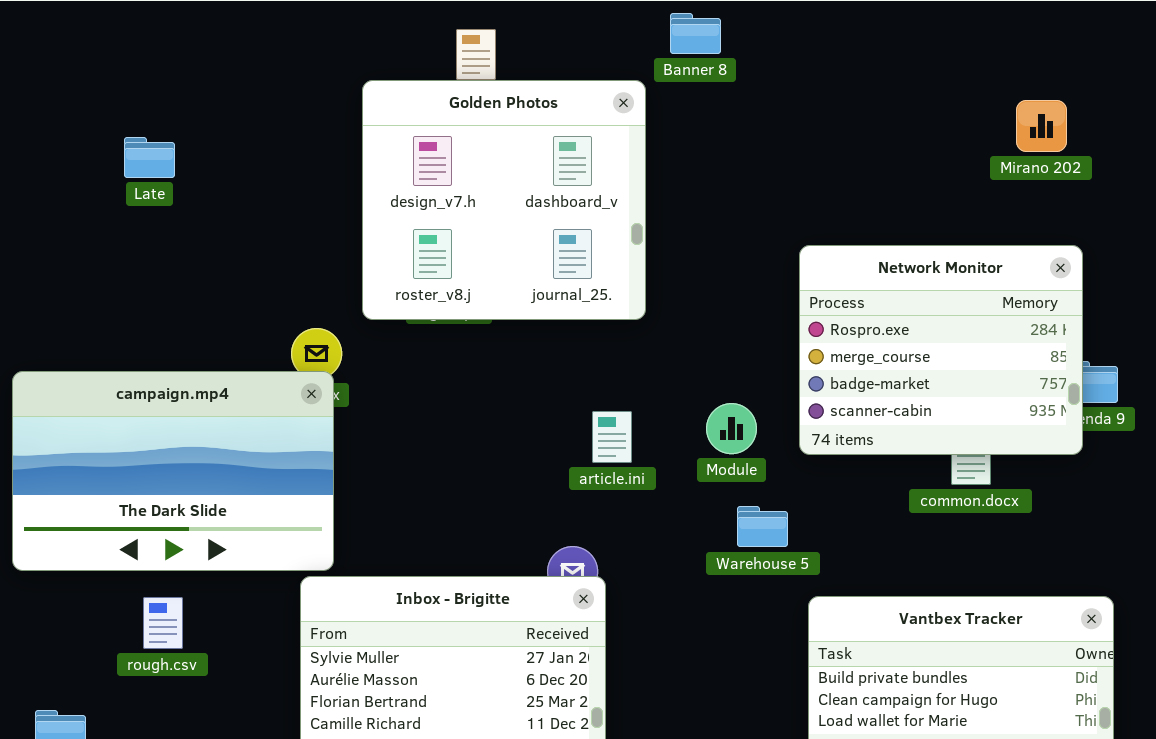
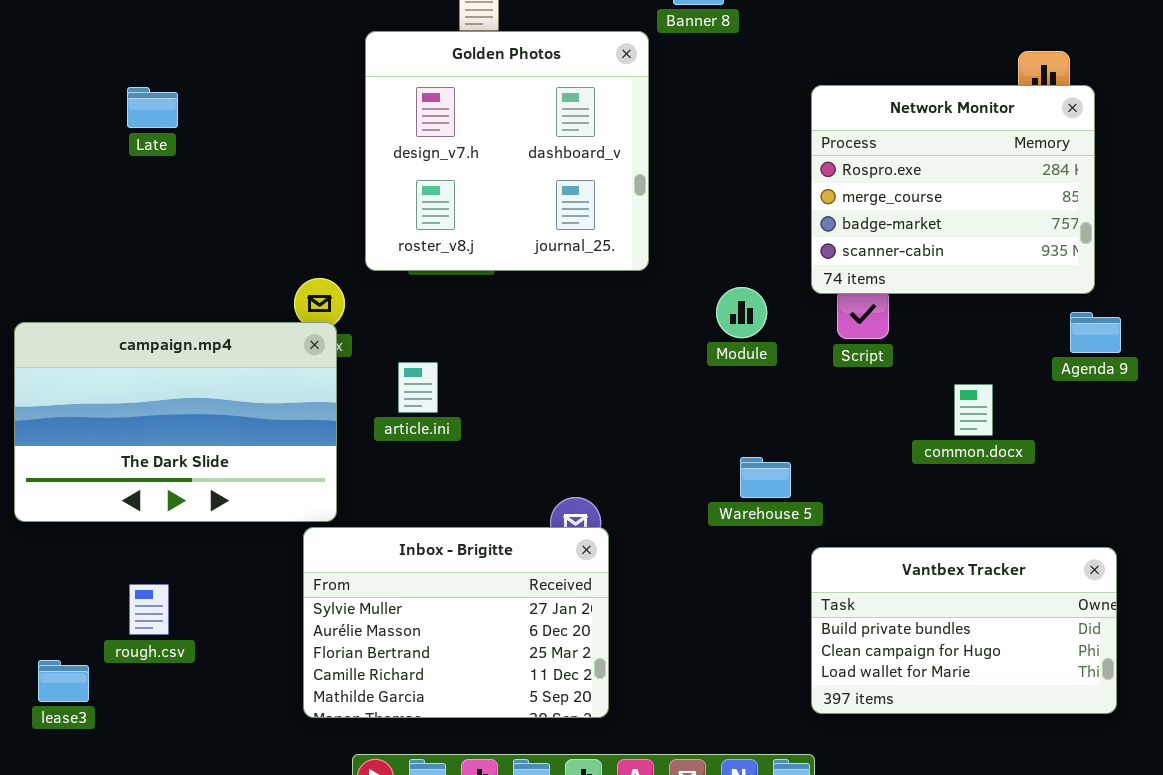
Network Monitor: [799,245,1083,455] -> [811,85,1095,294], moved
Module: [706,403,757,454] -> [716,287,767,338], moved
article.ini: [592,411,632,463] -> [398,362,438,413], moved
rough.csv: [143,597,183,649] -> [129,584,169,635], moved

